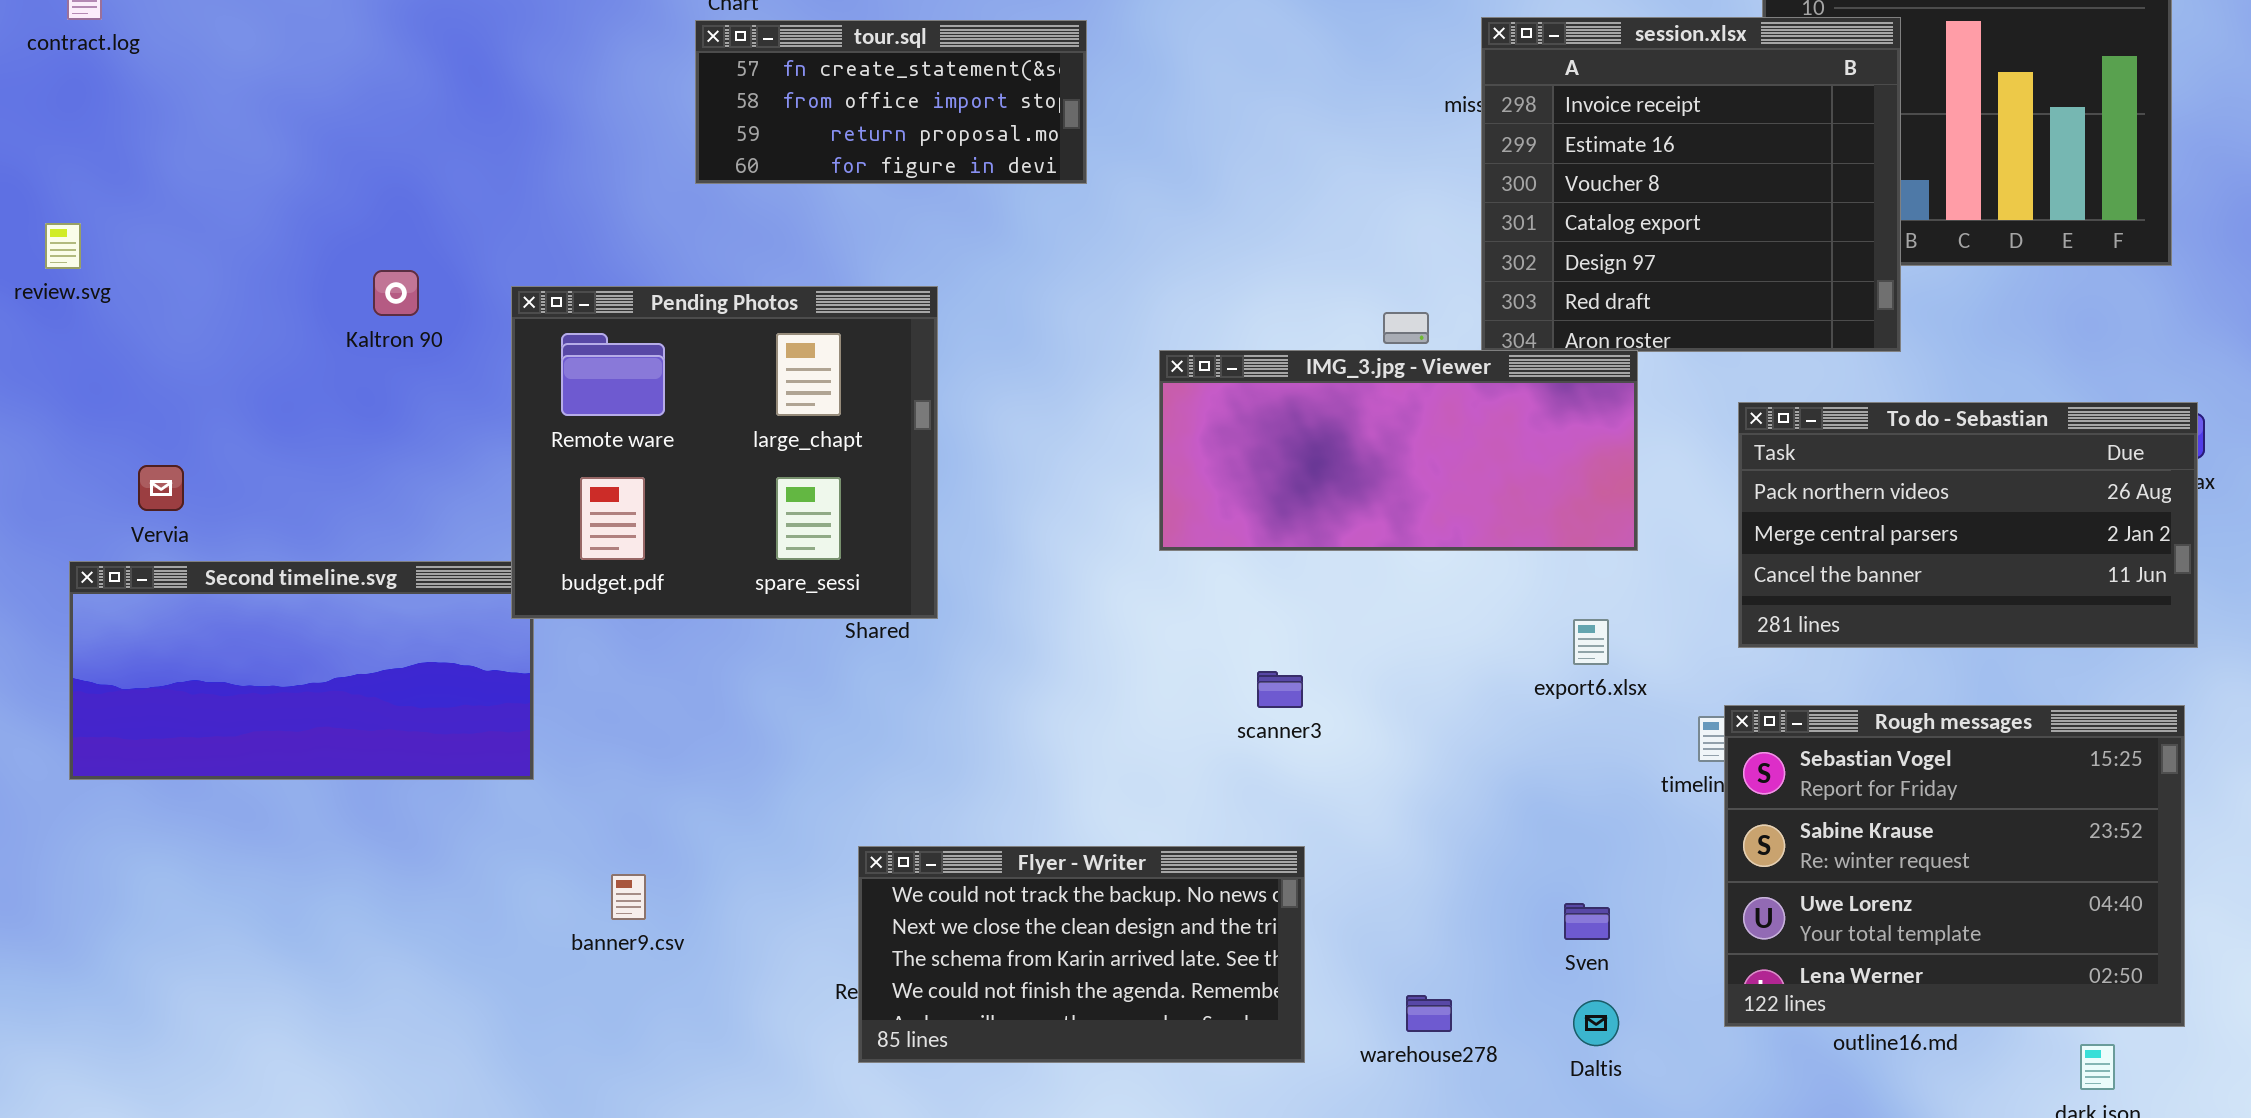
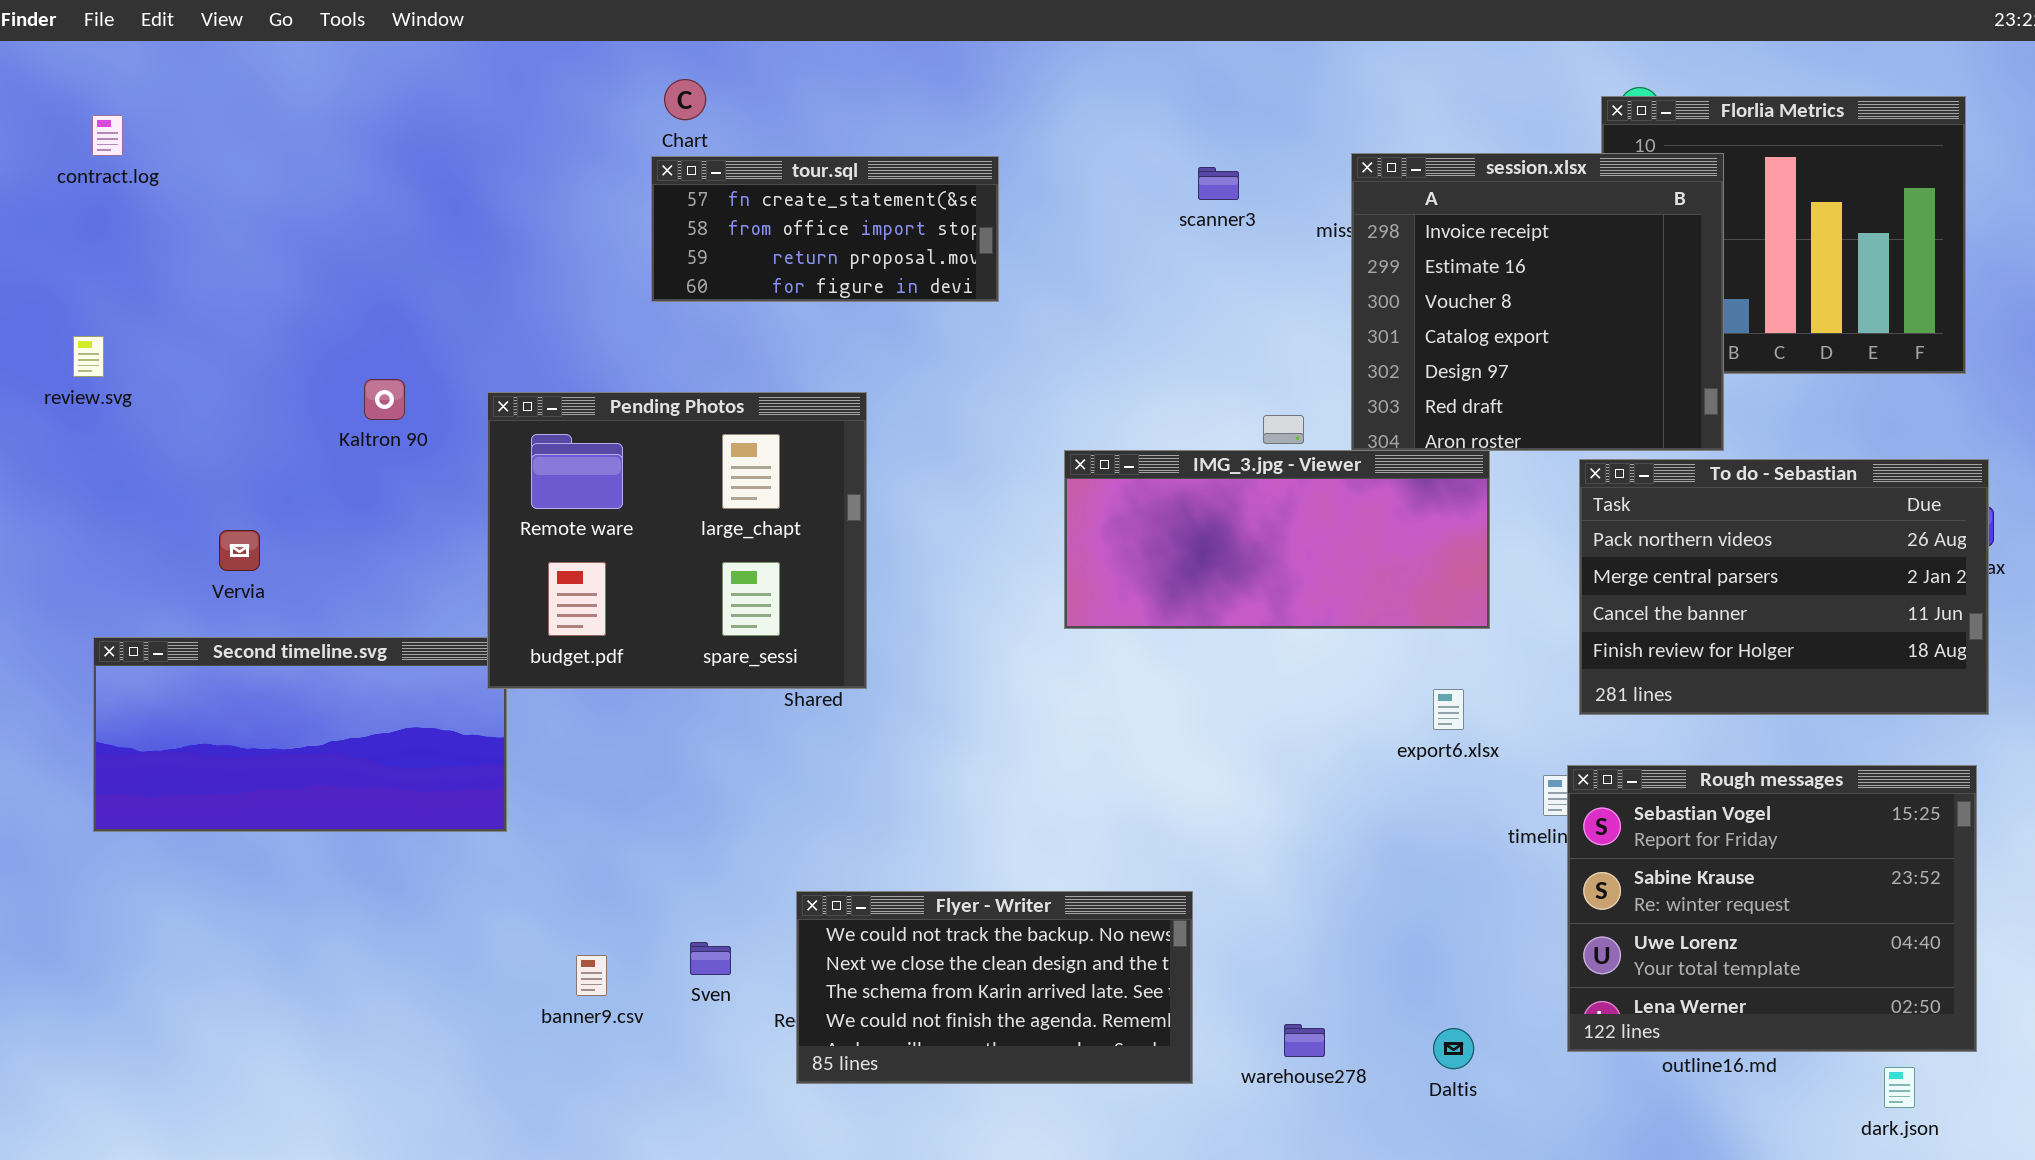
To do - Sebastian: [1738,402,2198,648] -> [1579,459,1989,715], resized
Vervia: [138,465,184,511] -> [219,530,260,571], moved
scanner3: [1257,671,1303,708] -> [1198,167,1239,200], moved
banner9.csv: [611,874,646,920] -> [576,955,607,996], moved
Sven: [1564,903,1610,940] -> [690,942,731,975], moved

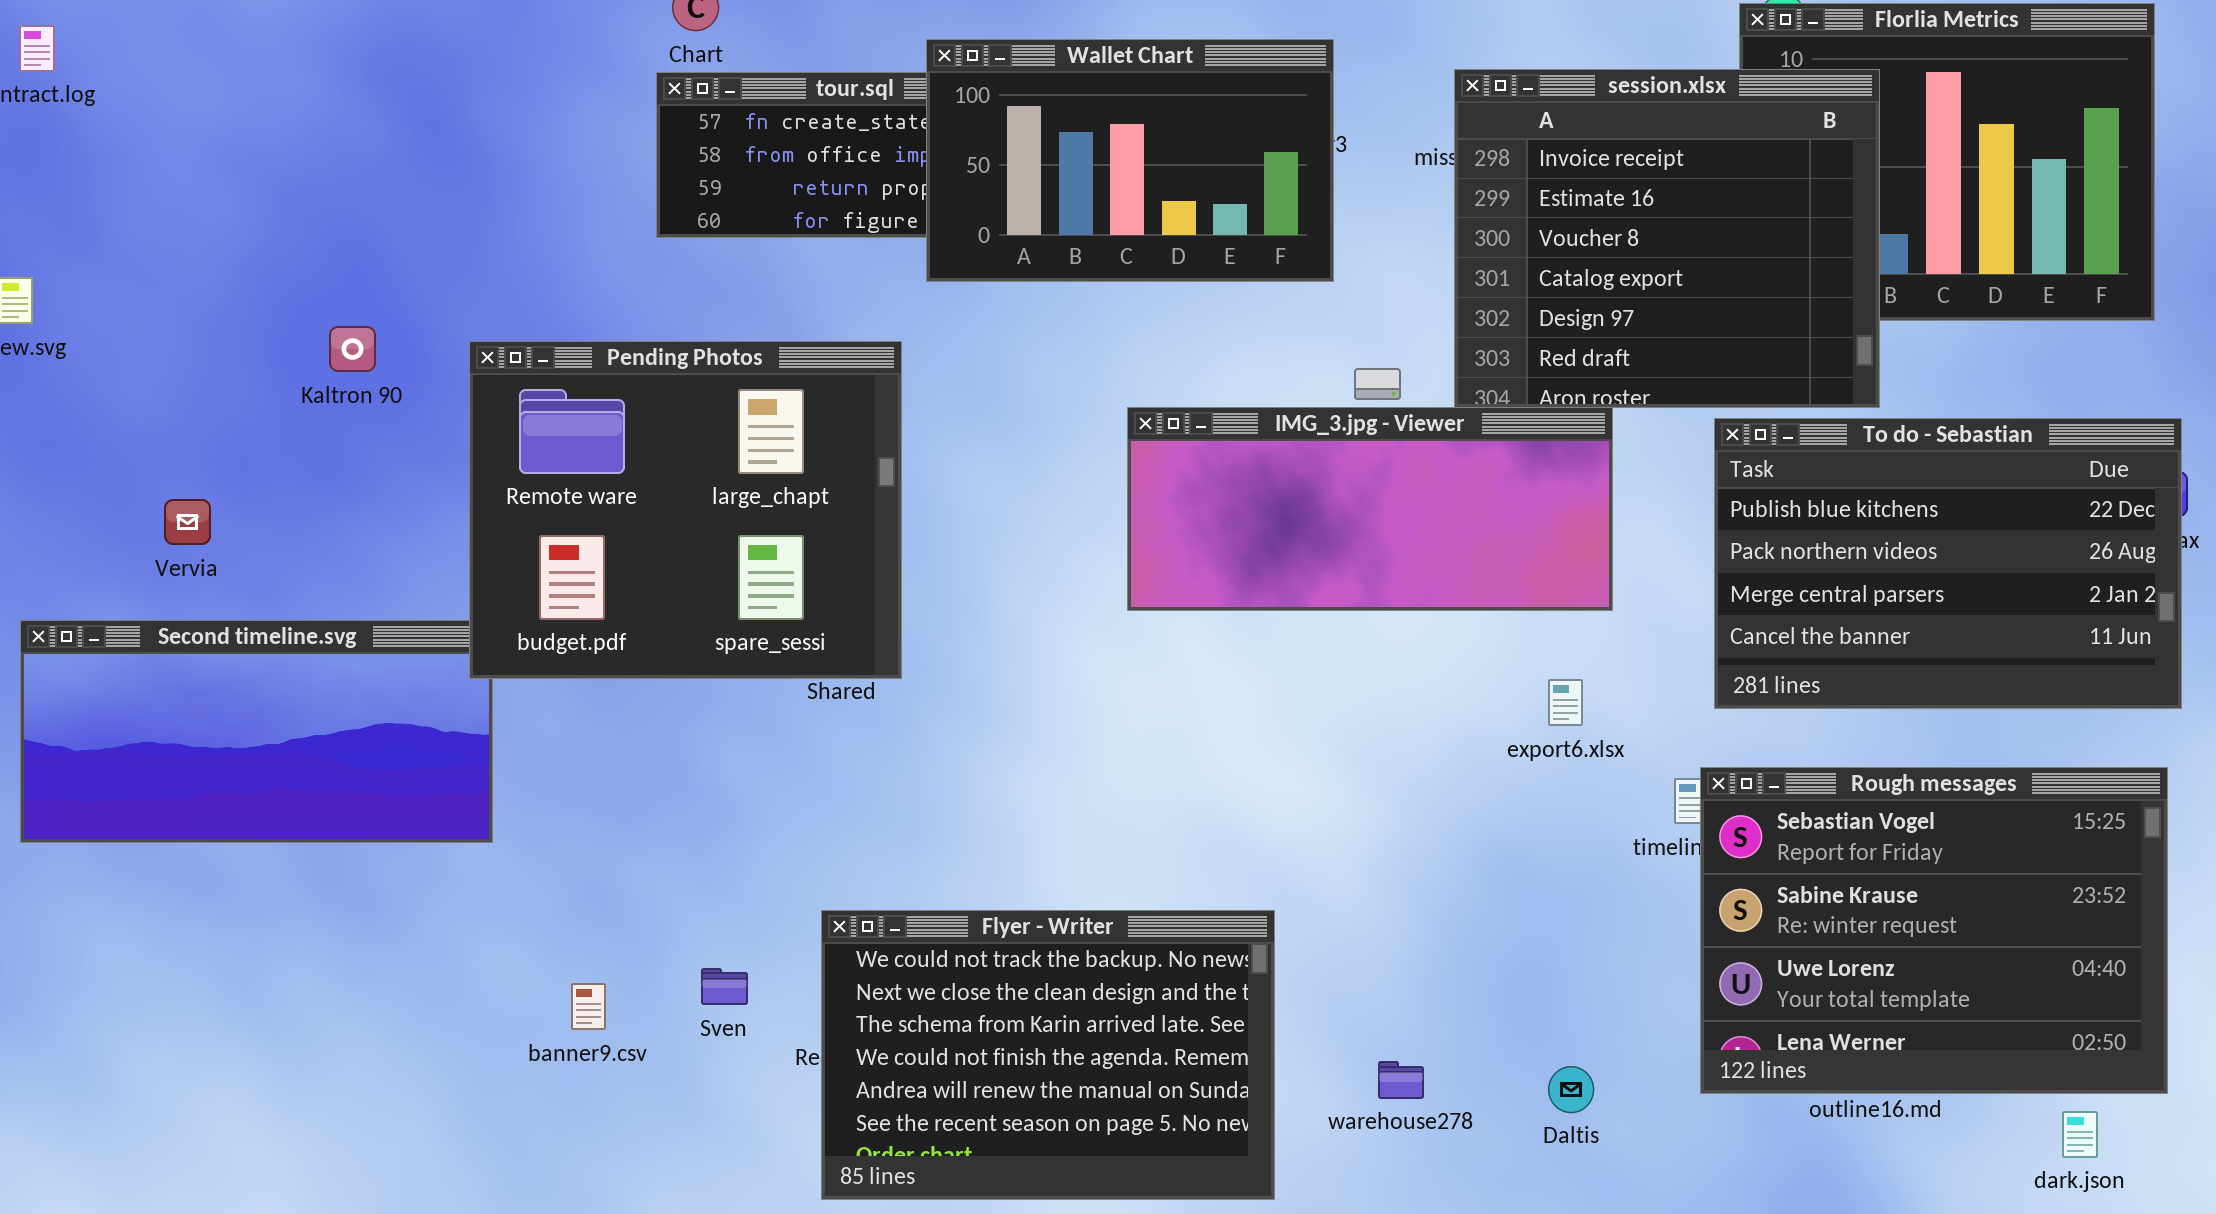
Wallet Chart: none -> [926,39,1334,282], opened
To do - Sebastian: [1579,459,1989,715] -> [1714,418,2182,709], scrolled up 1 row
Flyer - Writer: [796,891,1193,1084] -> [821,910,1275,1200], resized

